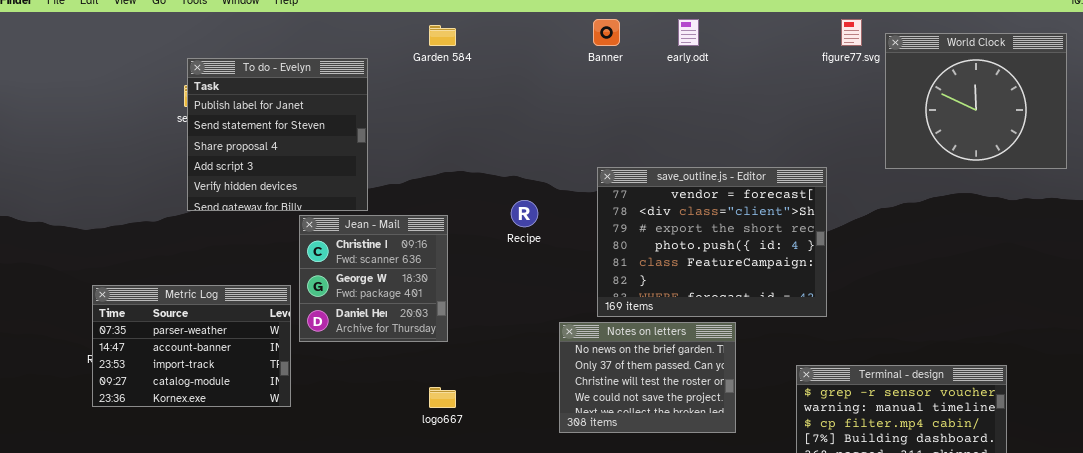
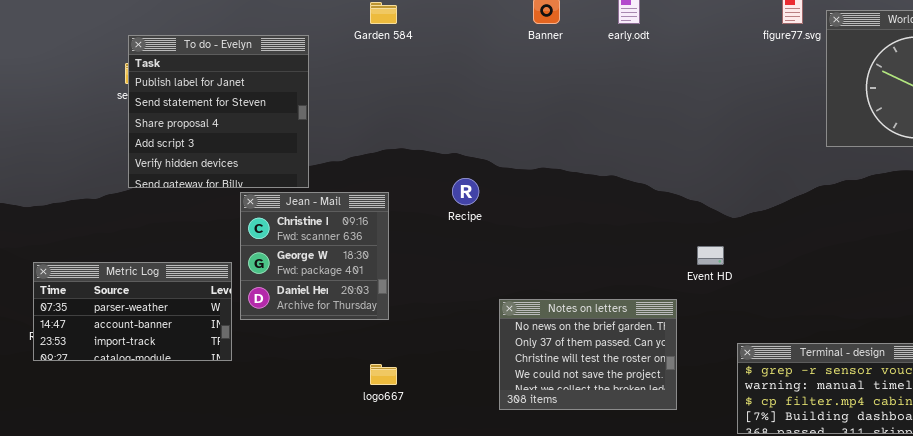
save_outline.js - Editor: [597,167,827,317] -> none, closed
Metric Log: [92,285,291,407] -> [33,262,232,361], resized

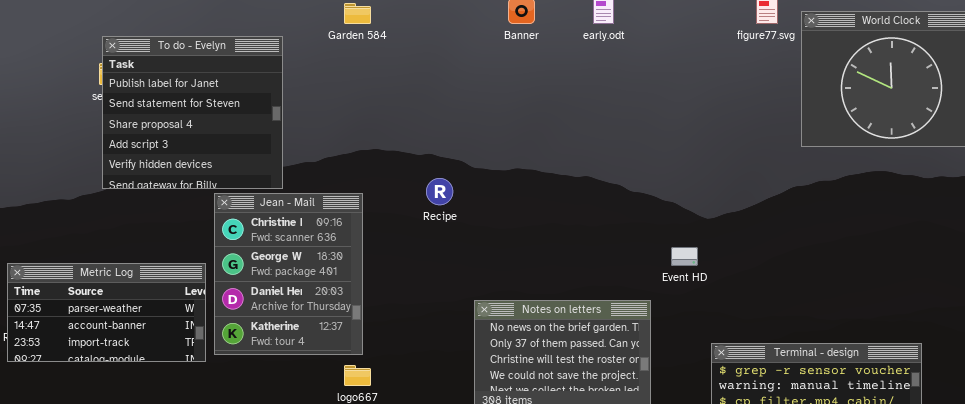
Jean - Mail: [240,192,389,320] -> [214,193,363,355], resized

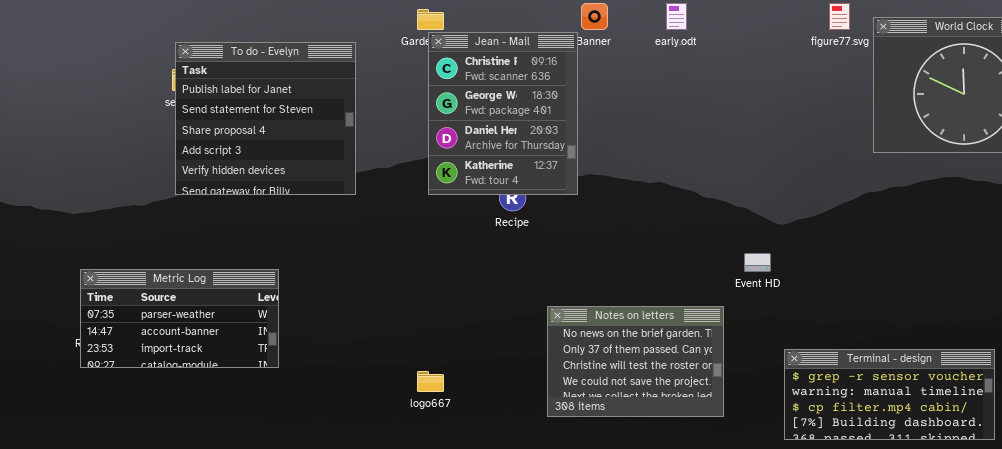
Jean - Mail: [214,193,363,355] -> [428,32,578,195], moved

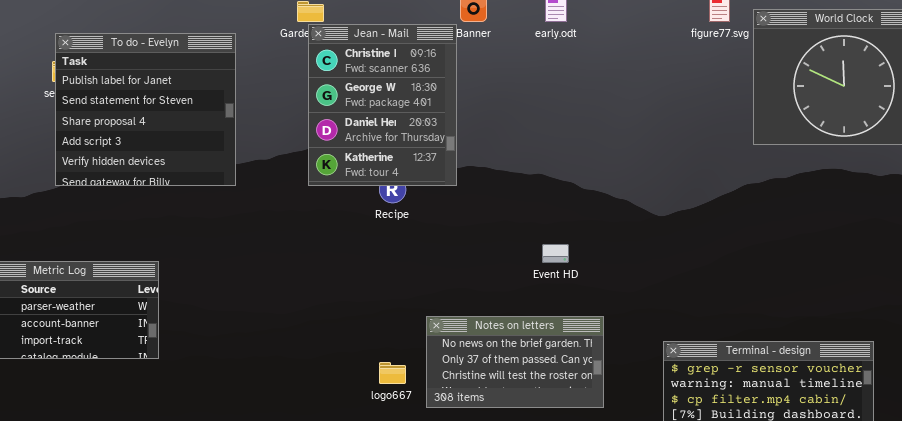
Event HD: [744,253,771,272] -> [542,244,569,263], moved
Notes on letters: [547,306,724,417] -> [426,316,604,408], resized
logo667: [417,371,444,392] -> [379,362,406,384], moved

